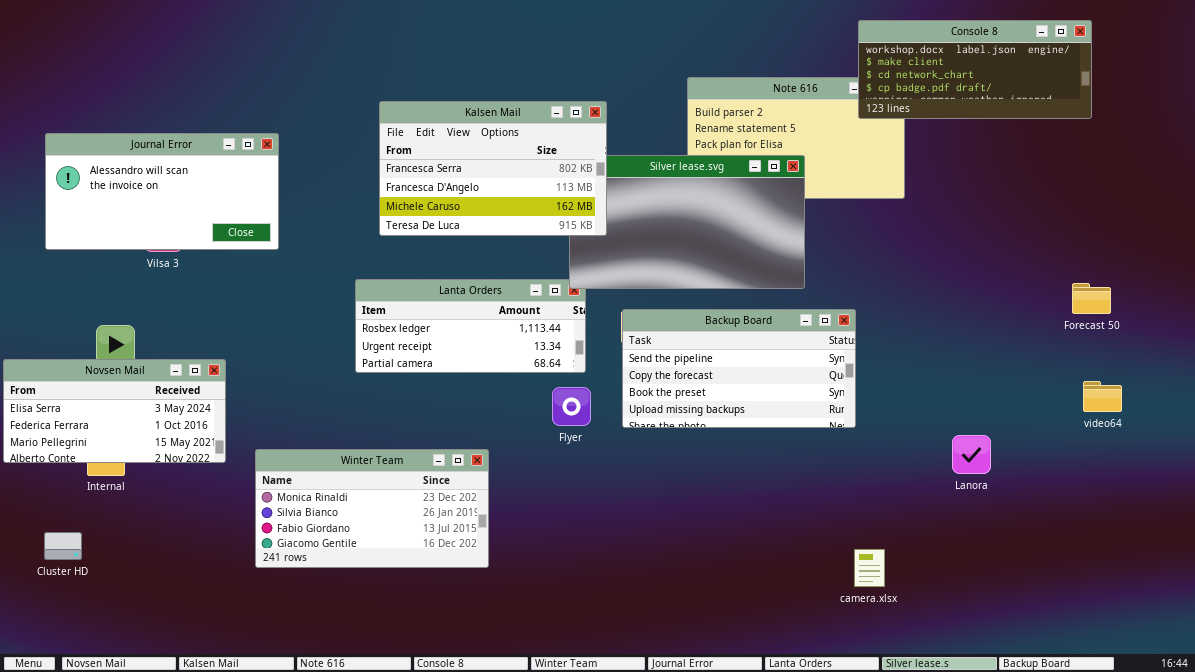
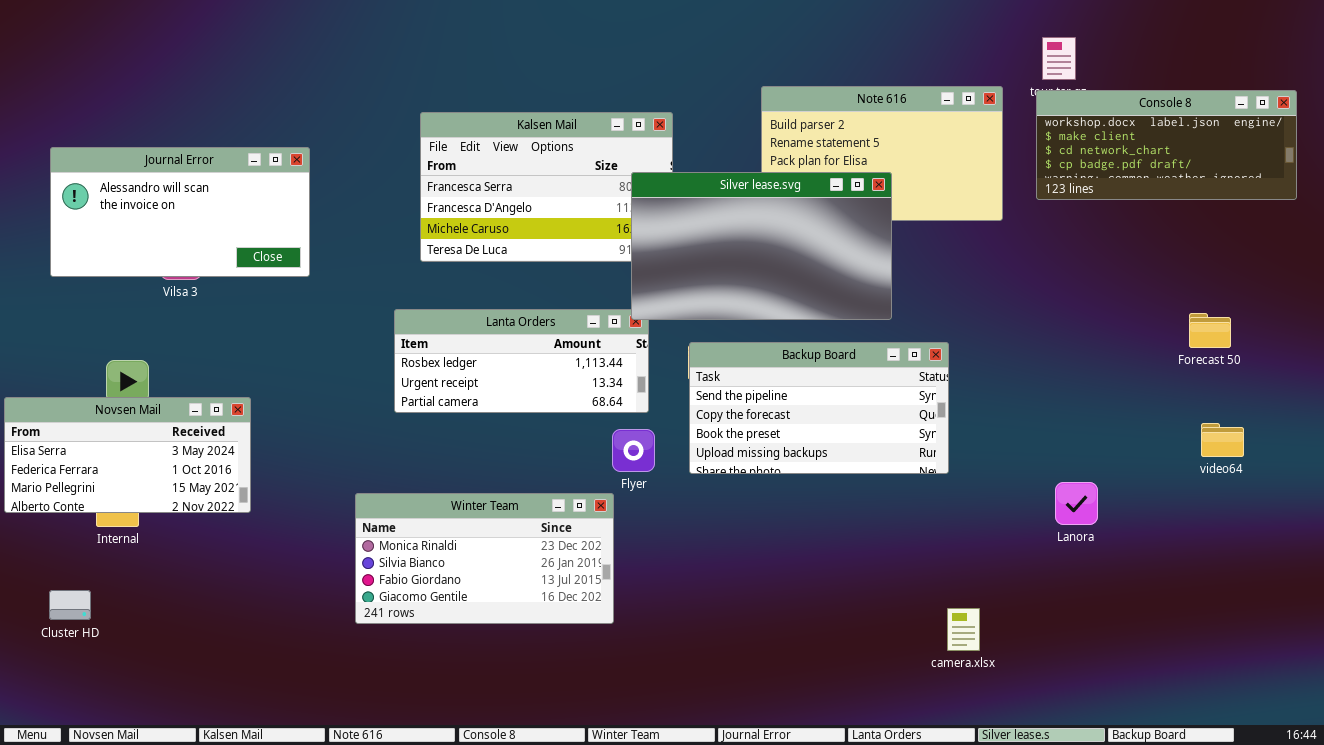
Console 8: [858,20,1092,119] -> [1036,90,1297,200], moved
Silver lease.svg: [569,155,805,289] -> [631,172,892,320], raised
Winter Team: [255,449,489,568] -> [355,493,614,624], moved

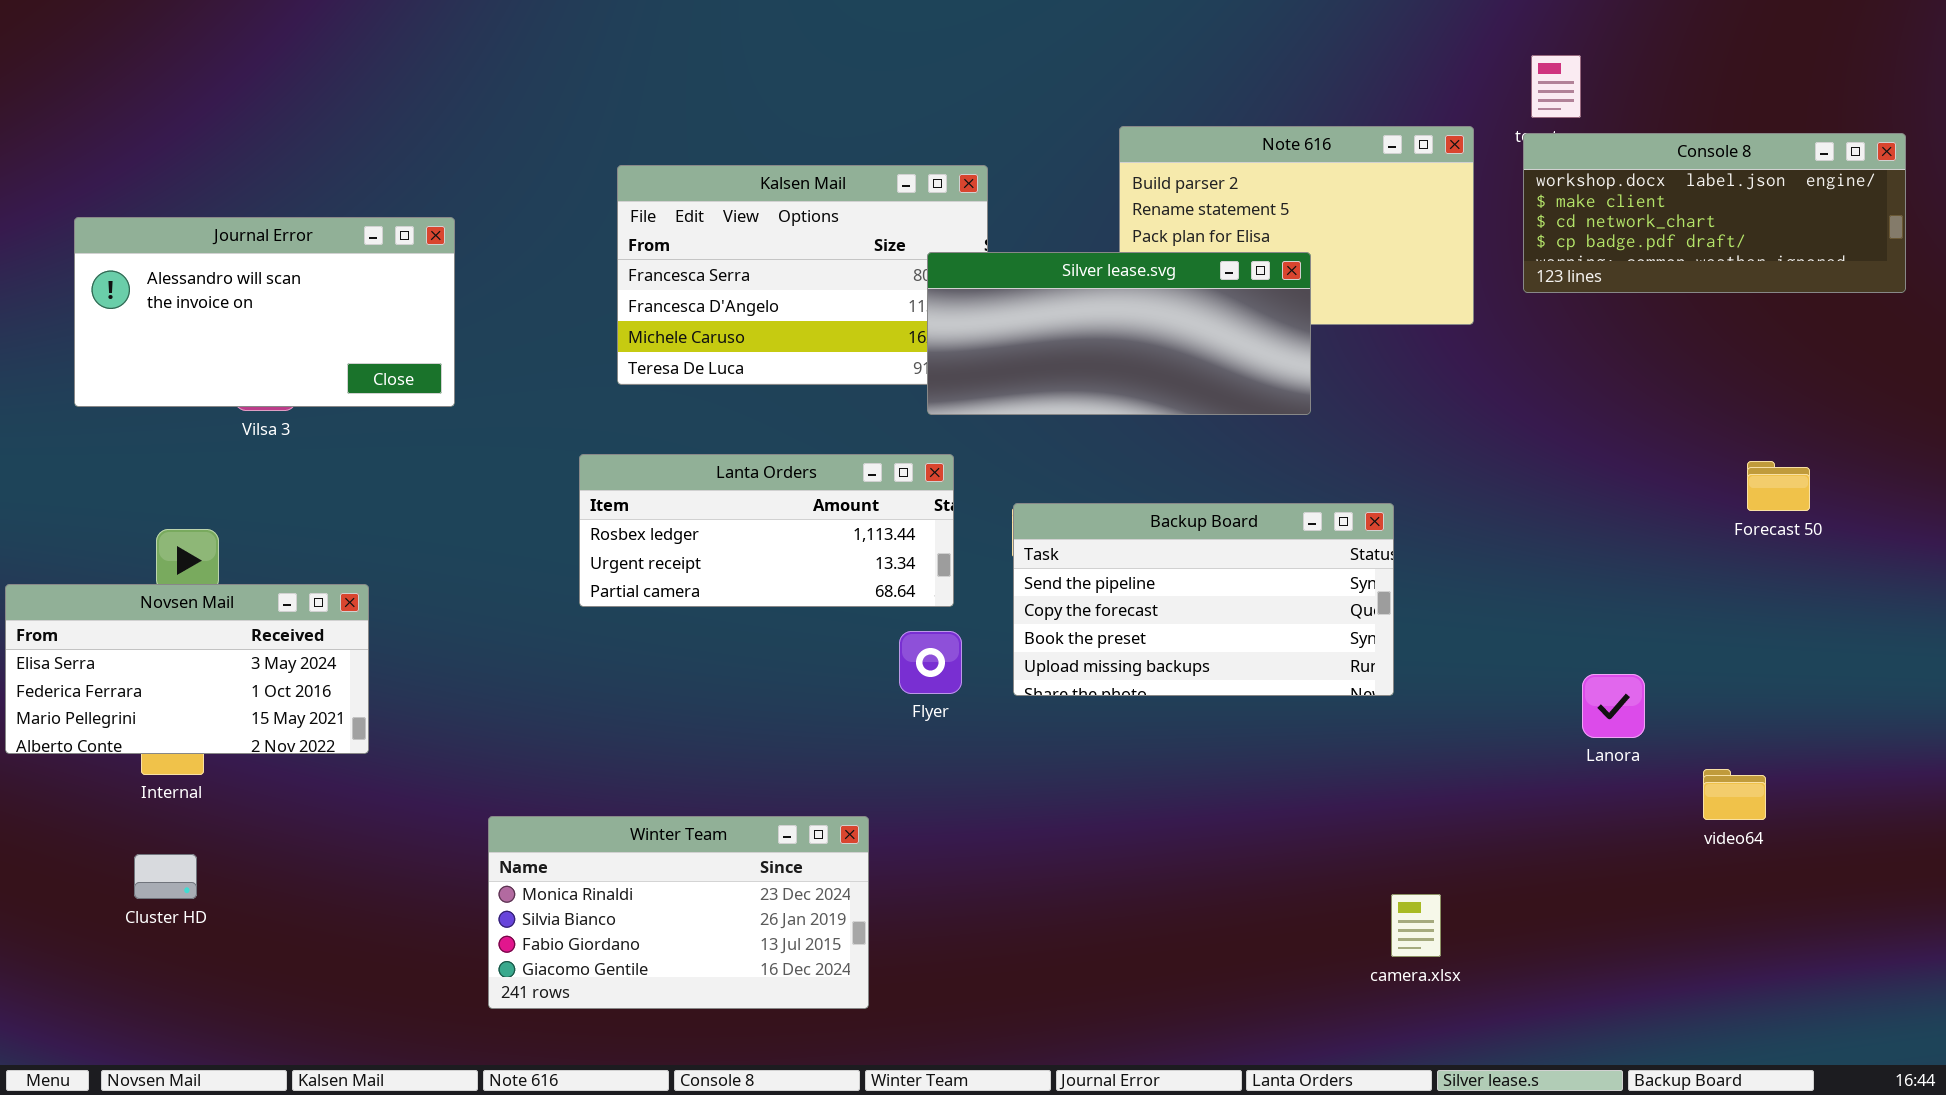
Silver lease.svg: [631,172,892,320] -> [927,252,1311,415], resized
video64: [1201,423,1244,457] -> [1703,769,1766,820], moved
Lanora: [1055,482,1098,525] -> [1582,674,1645,738], moved
Winter Team: [355,493,614,624] -> [488,816,869,1009], moved
Cluster HD: [49,590,91,620] -> [134,854,197,899], moved

